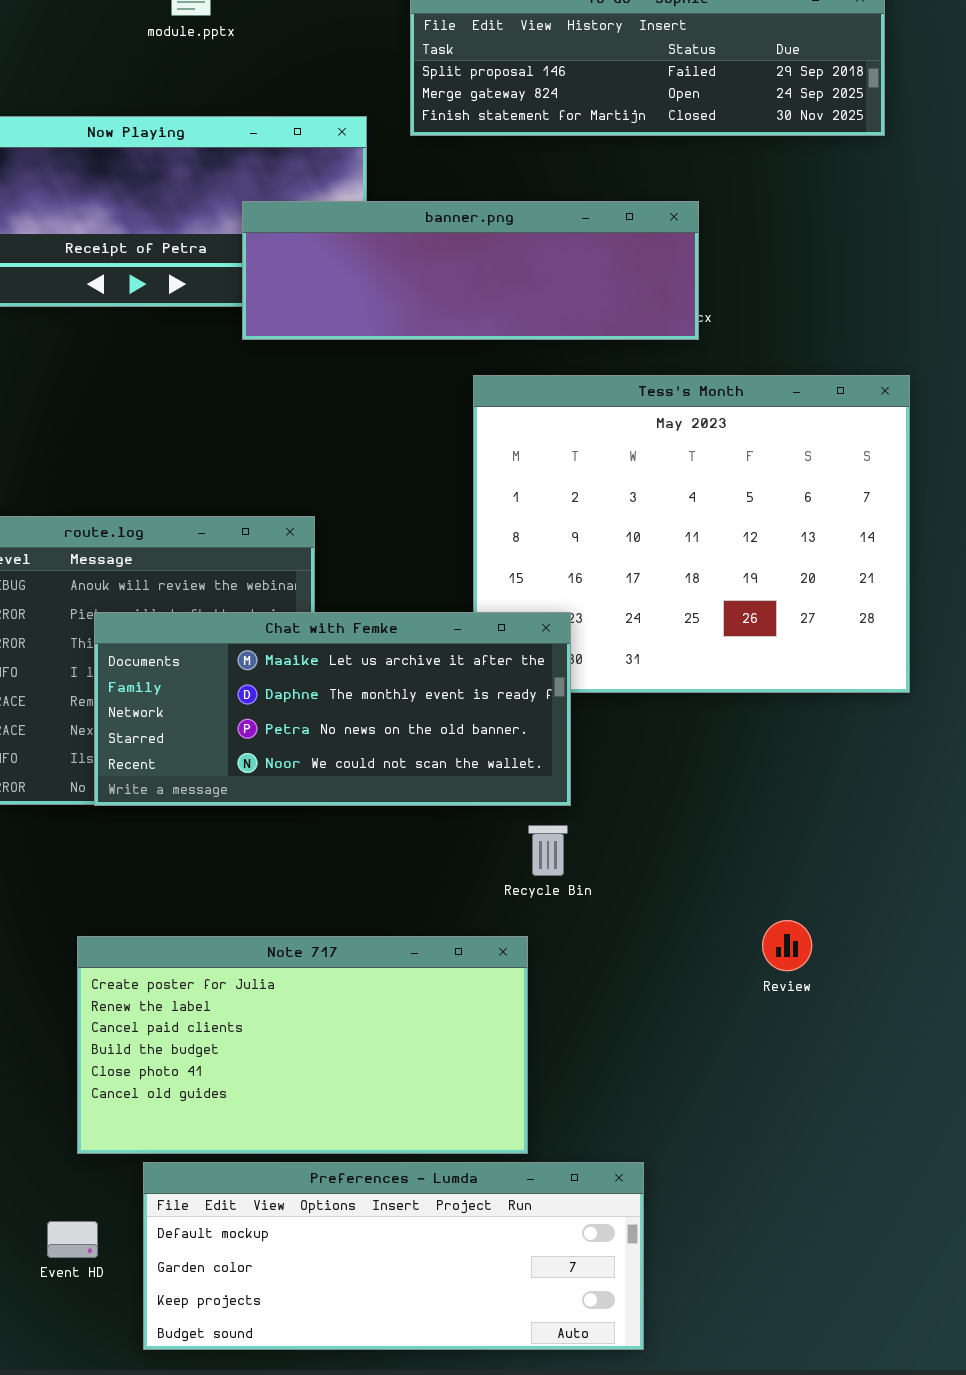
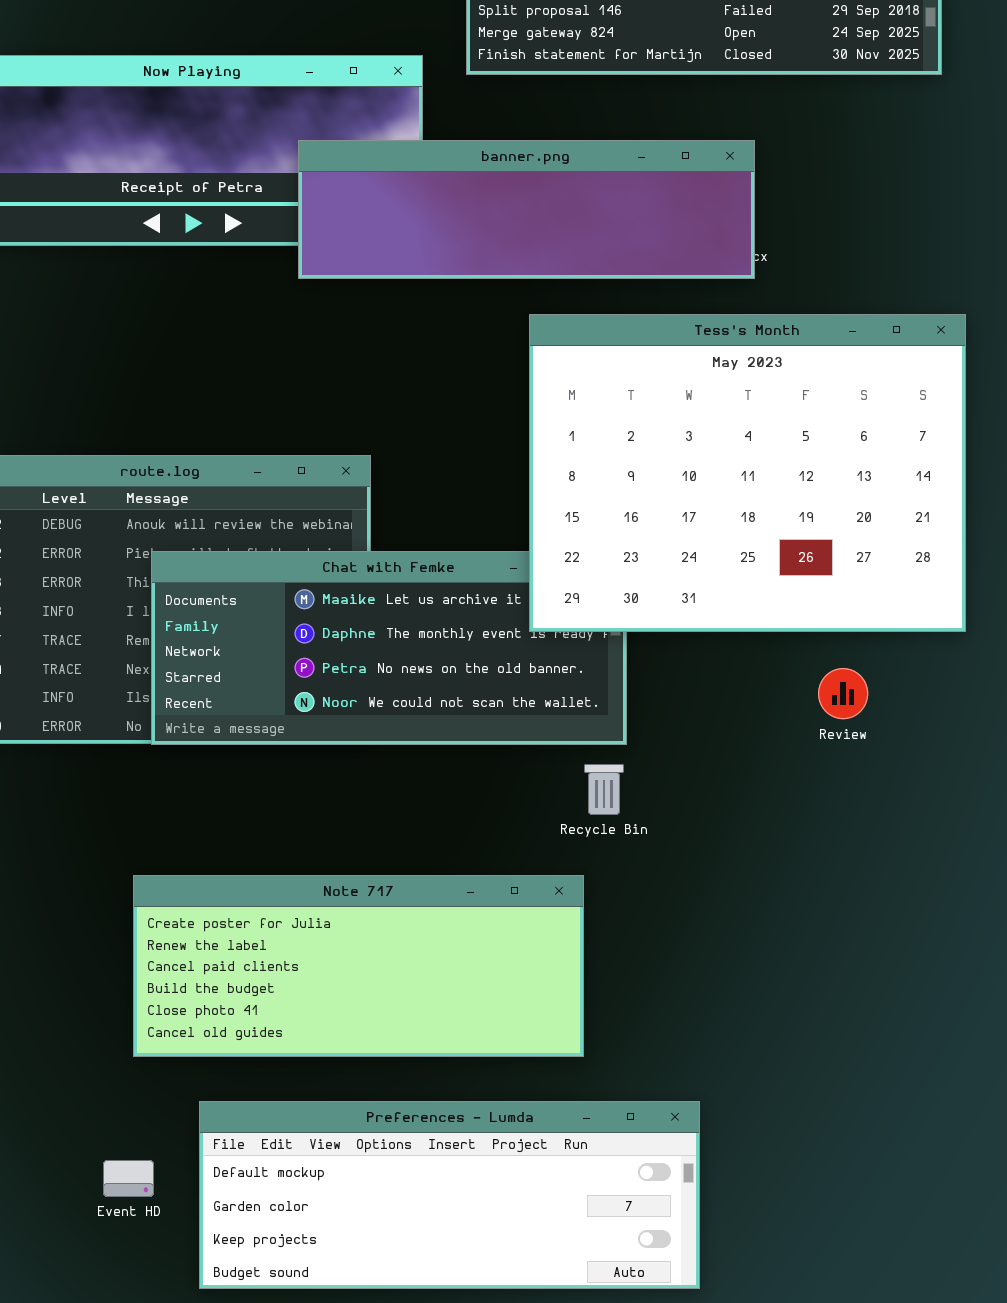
Tess's Month: [473,375,910,693] -> [529,314,966,632], raised
Review: [762,920,812,971] -> [818,668,868,719], moved
Note 717: [77,936,528,1154] -> [133,875,584,1057], resized

